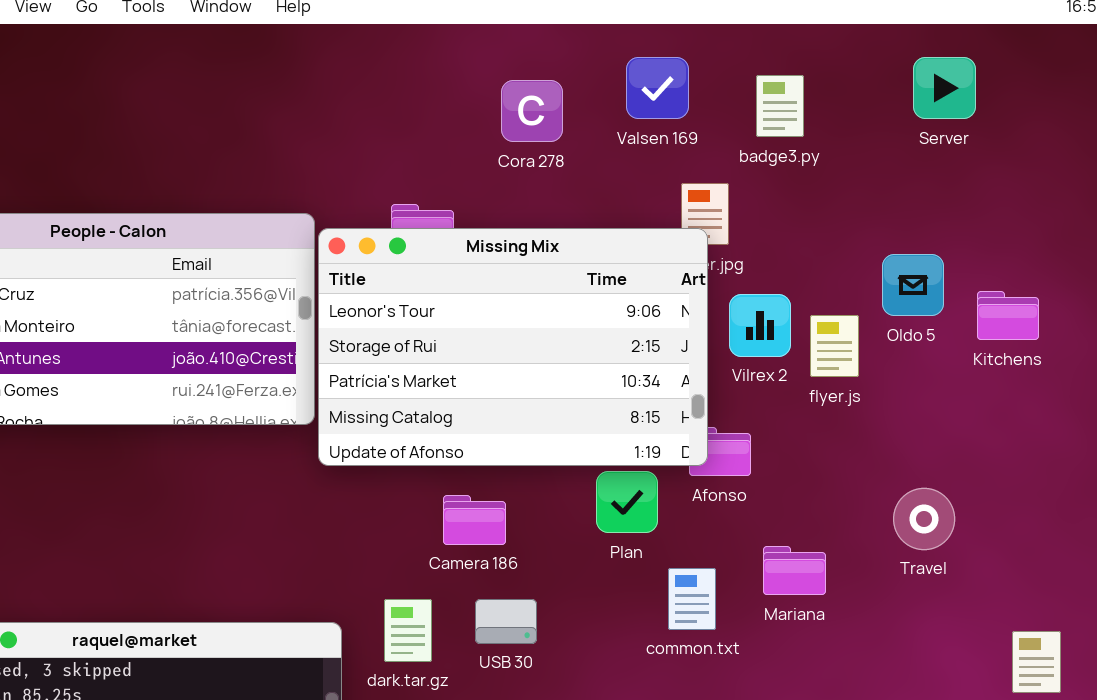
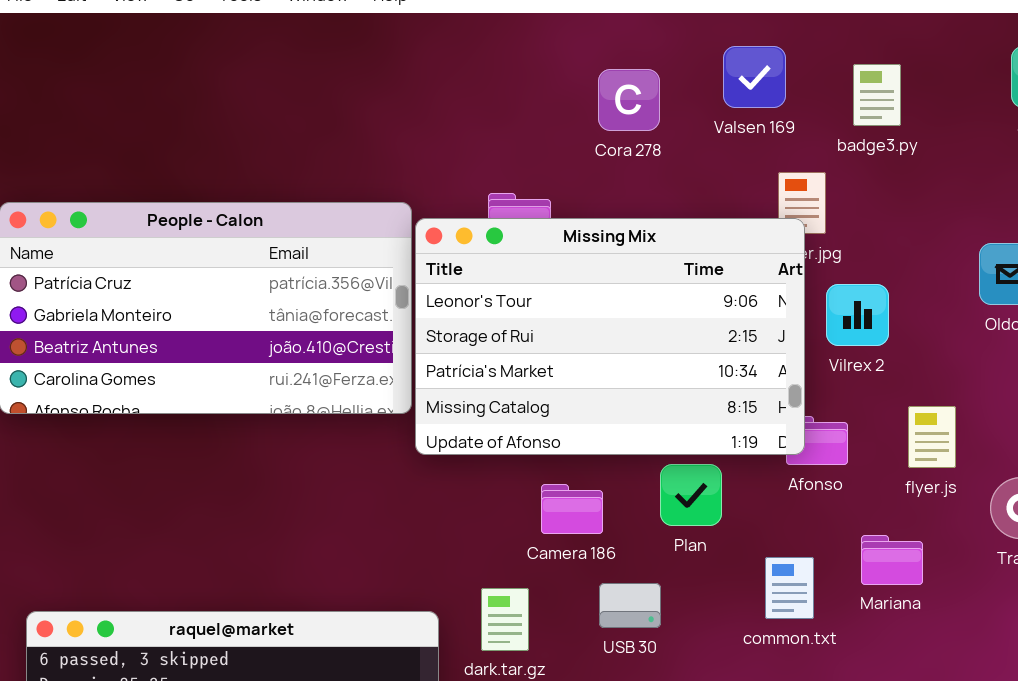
flyer.js: [810,315,859,377] -> [908,406,956,468], moved
Plan: [596,471,658,533] -> [660,464,722,526], moved
USB 30: [475,599,537,644] -> [599,583,661,628], moved

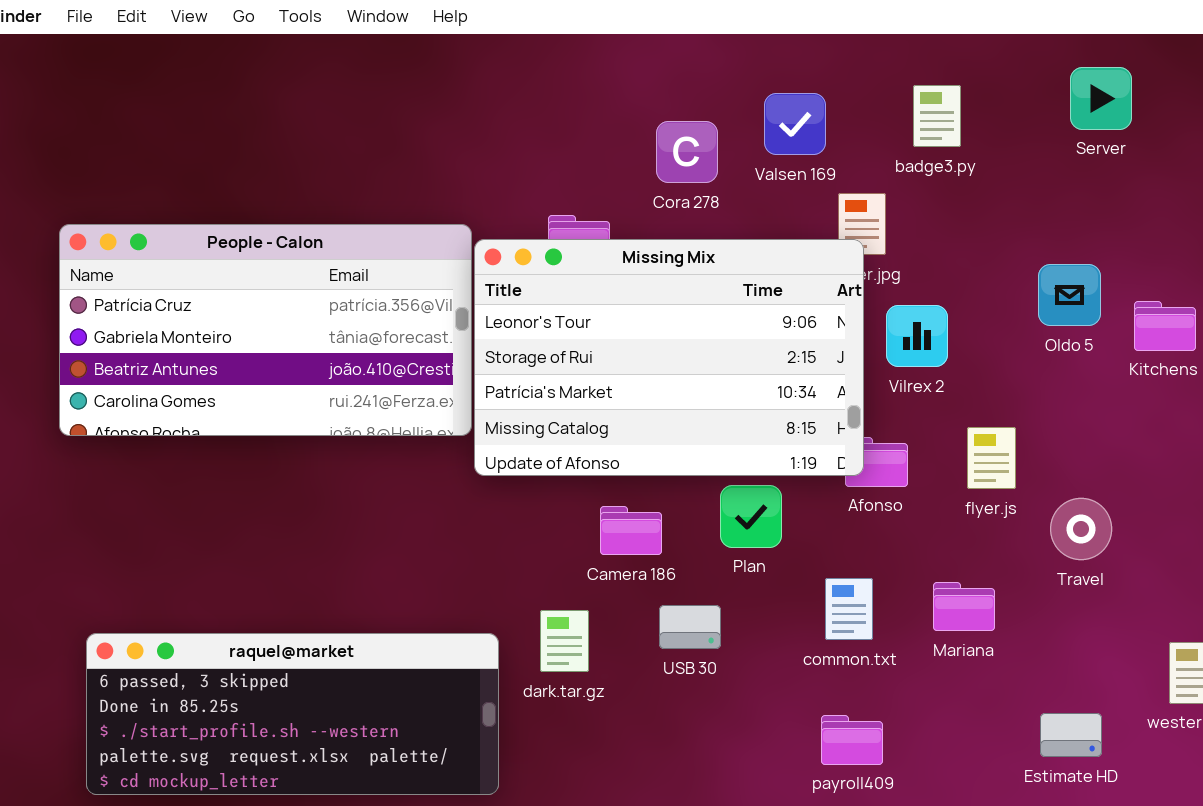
Valsen 169: [723,46,786,108] -> [764,93,826,155], moved
Cora 278: [598,69,660,131] -> [656,121,718,183], moved
Mariana: [861,535,923,585] -> [933,582,995,631], moved

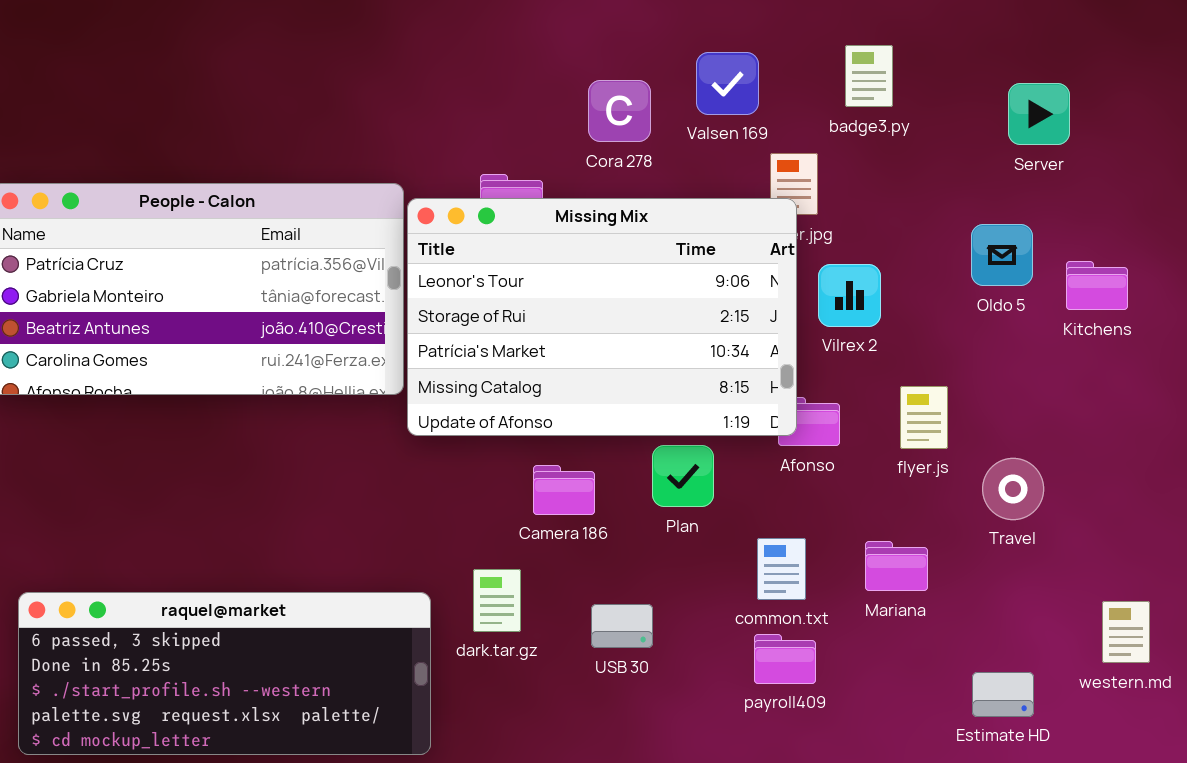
Server: [1070,67,1132,130] -> [1008,83,1070,145], moved
USB 30: [659,605,721,649] -> [591,604,653,648], moved
payroll409: [821,715,883,765] -> [754,634,816,684], moved

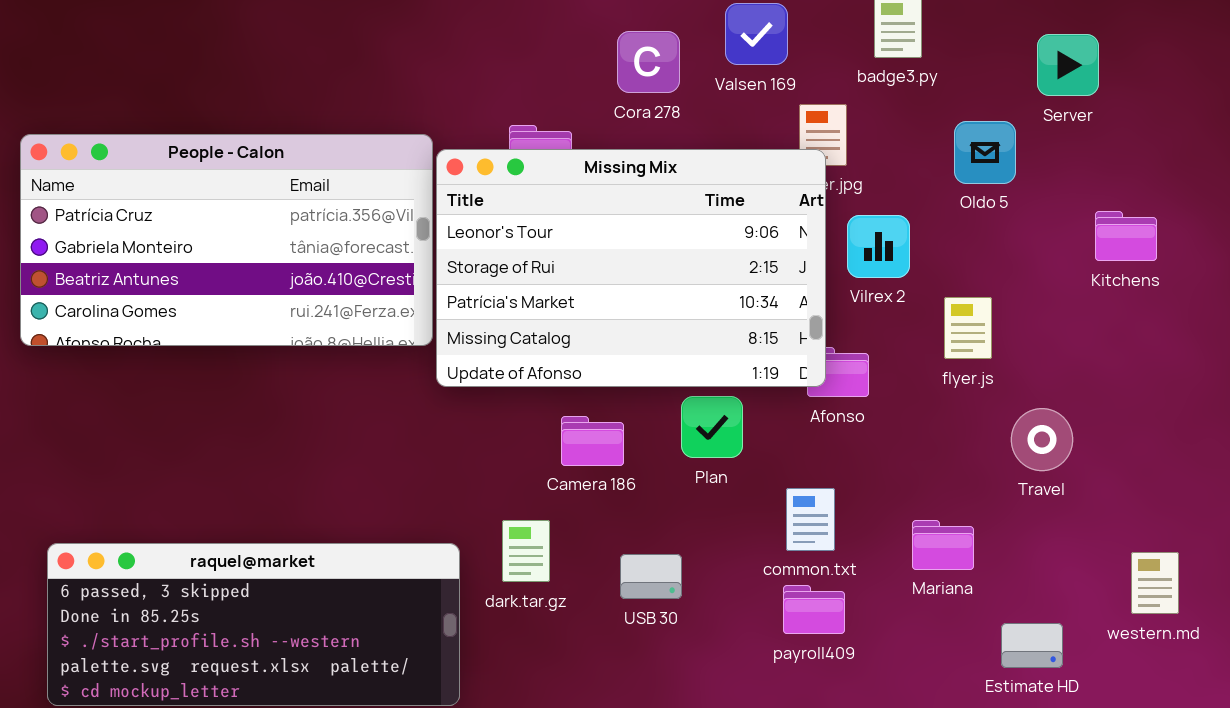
Oldo 5: [971,224,1033,286] -> [954,121,1016,184], moved
flyer.js: [900,386,948,449] -> [944,297,992,359], moved
Mariana: [865,541,928,591] -> [912,520,974,570], moved

